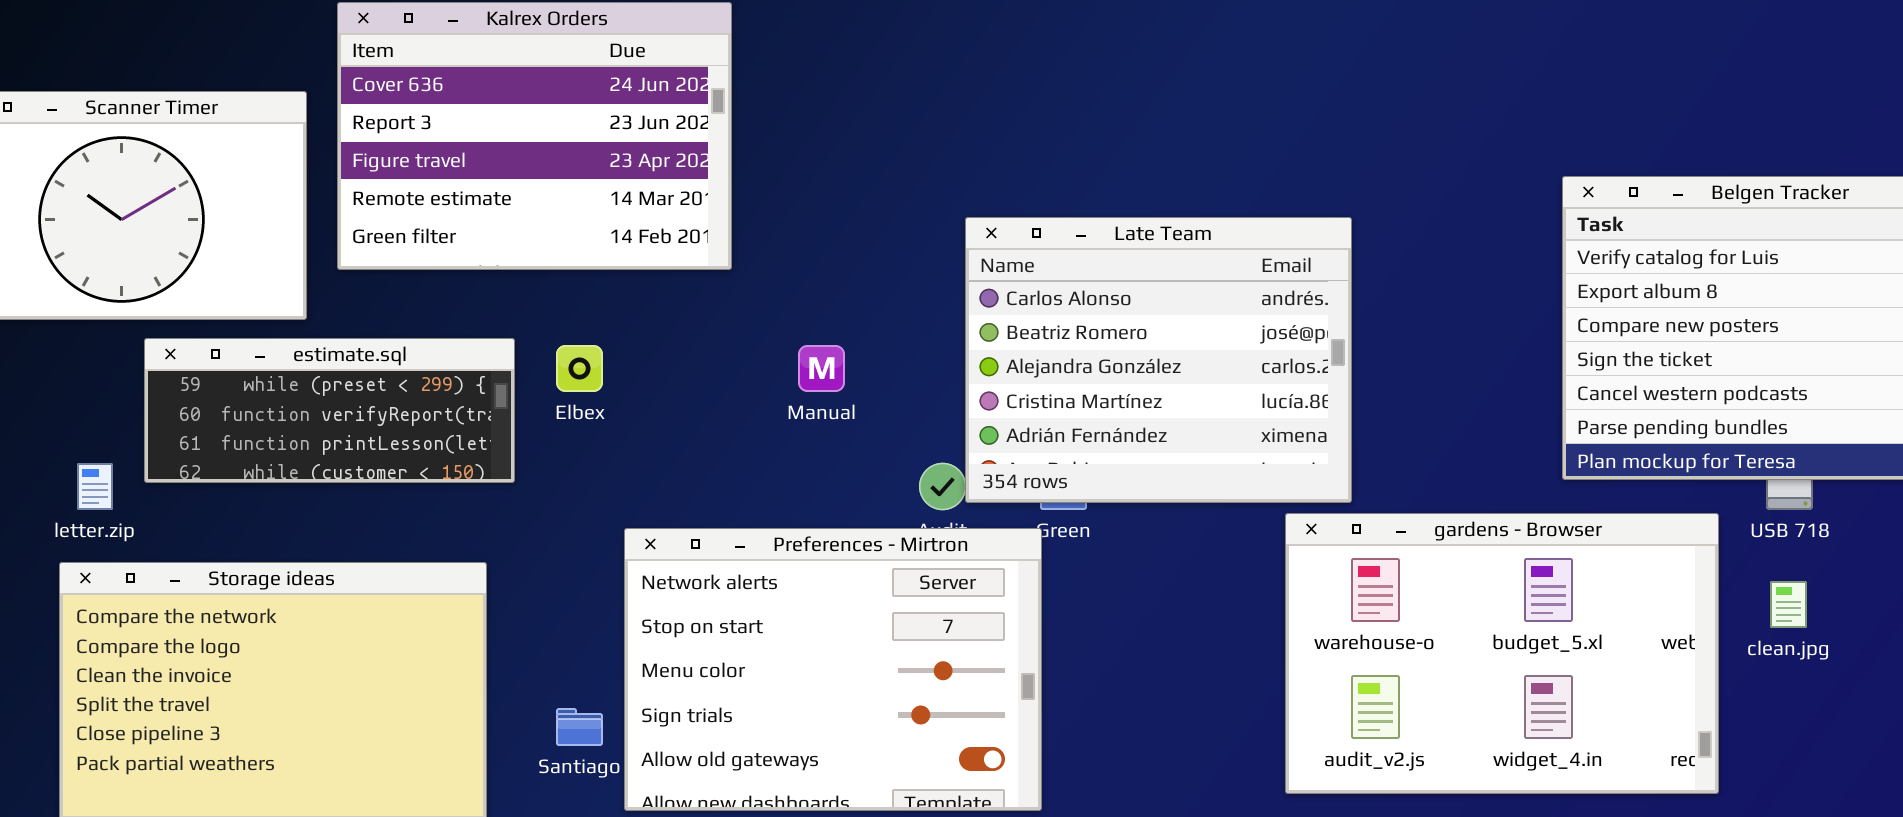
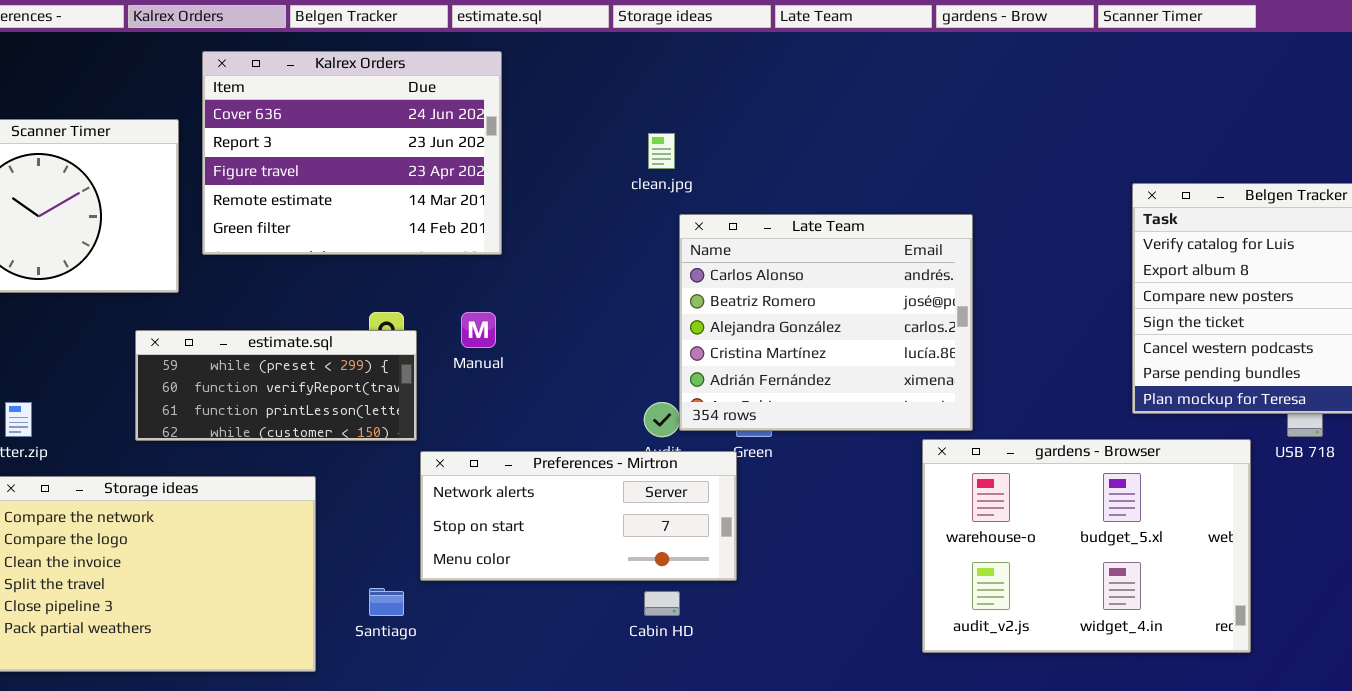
estimate.sql: [144,338,515,483] -> [135,330,417,441], moved
Manual: [798,345,845,392] -> [461,312,496,348], moved
Preferences - Mirtron: [624,528,1042,811] -> [420,451,737,581], resized
clean.jpg: [1770,581,1807,628] -> [648,133,675,169], moved

